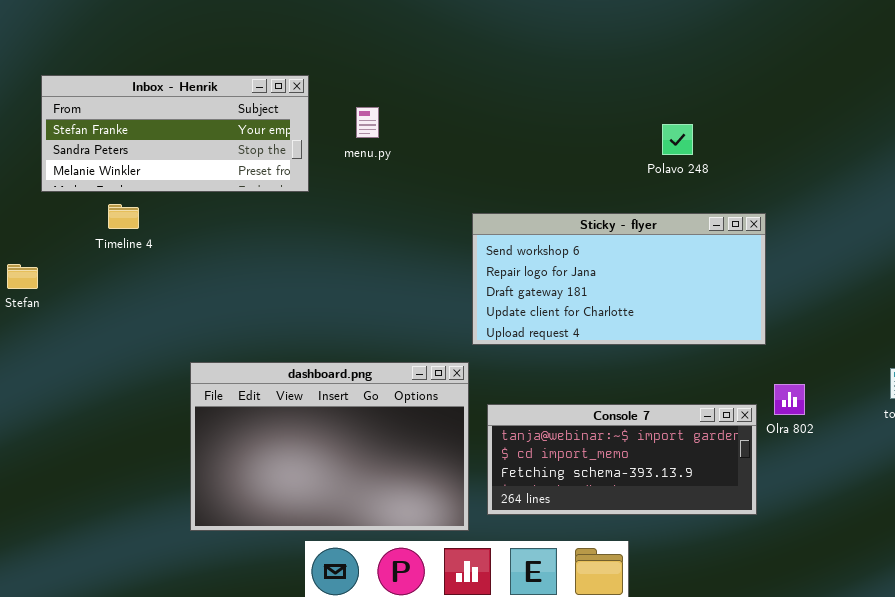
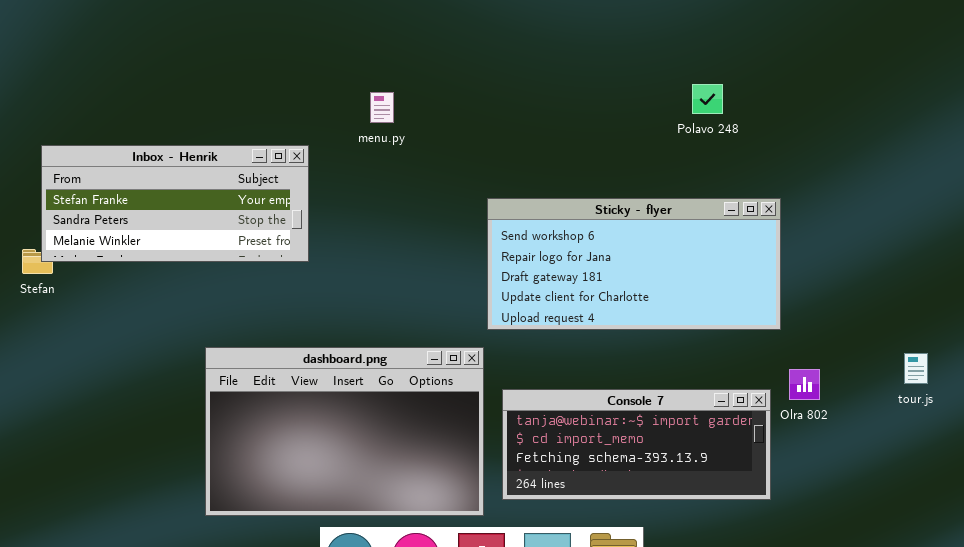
Inbox - Henrik: [41,75,309,192] -> [41,145,309,262], moved
Polavo 248: [662,124,693,155] -> [692,84,723,114], moved

